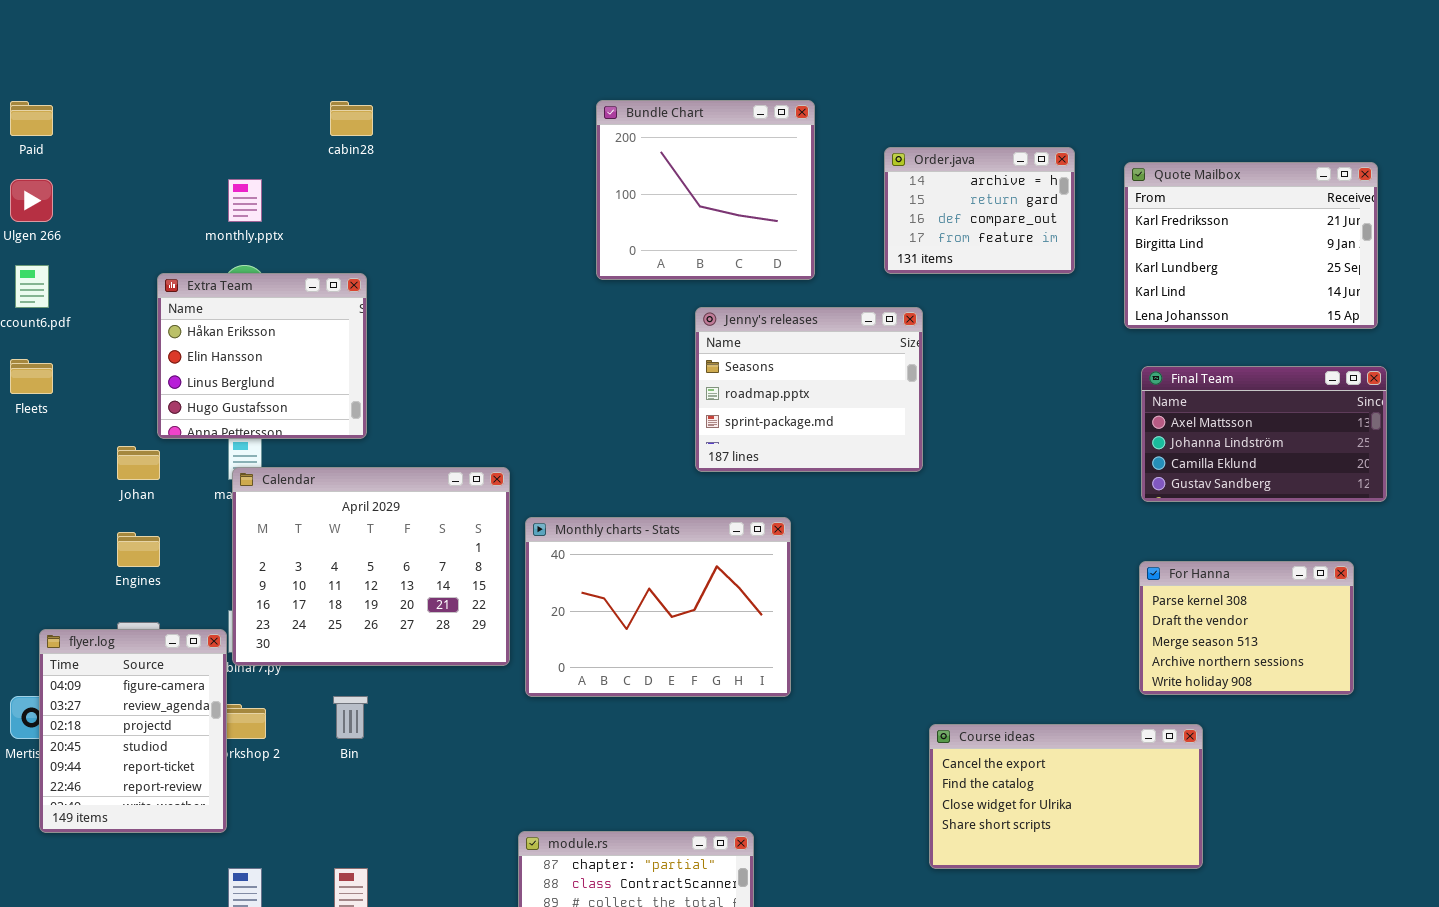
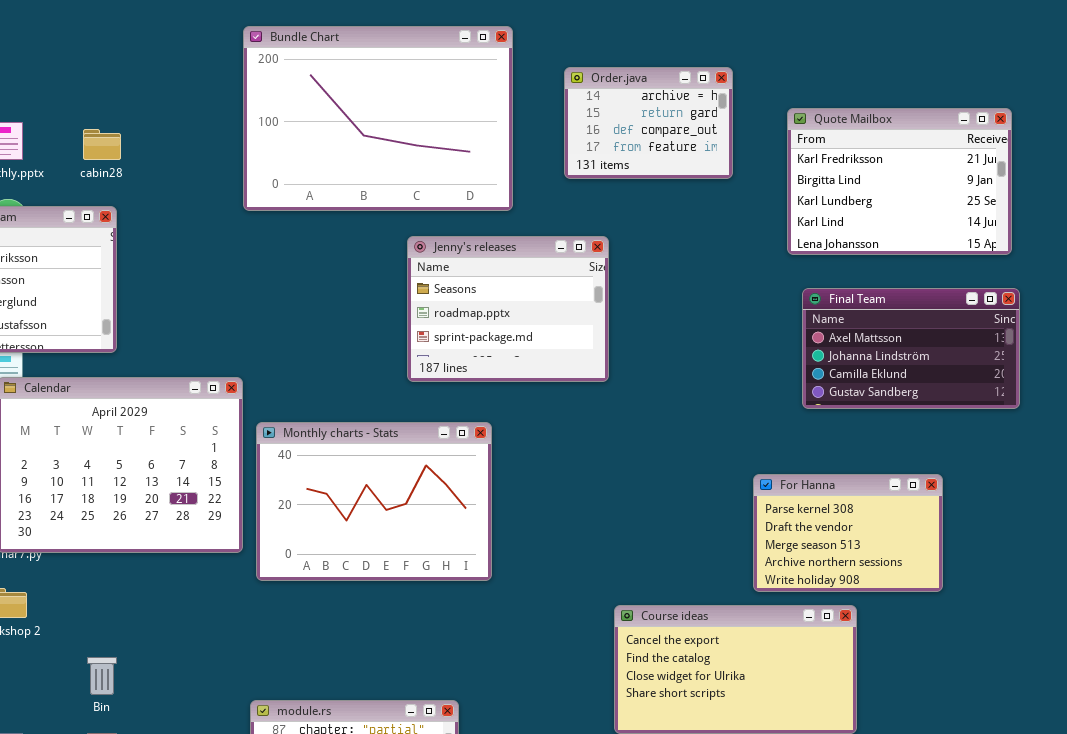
Bundle Chart: [596,100,815,280] -> [243,26,513,211], resized
cabin28: [330,101,373,136] -> [83,129,121,160], moved
Order.java: [884,147,1075,274] -> [564,67,733,179], moved
For Hanna: [1139,561,1354,695] -> [753,474,943,592], moved
Bin: [333,696,368,739] -> [87,657,117,695], moved

